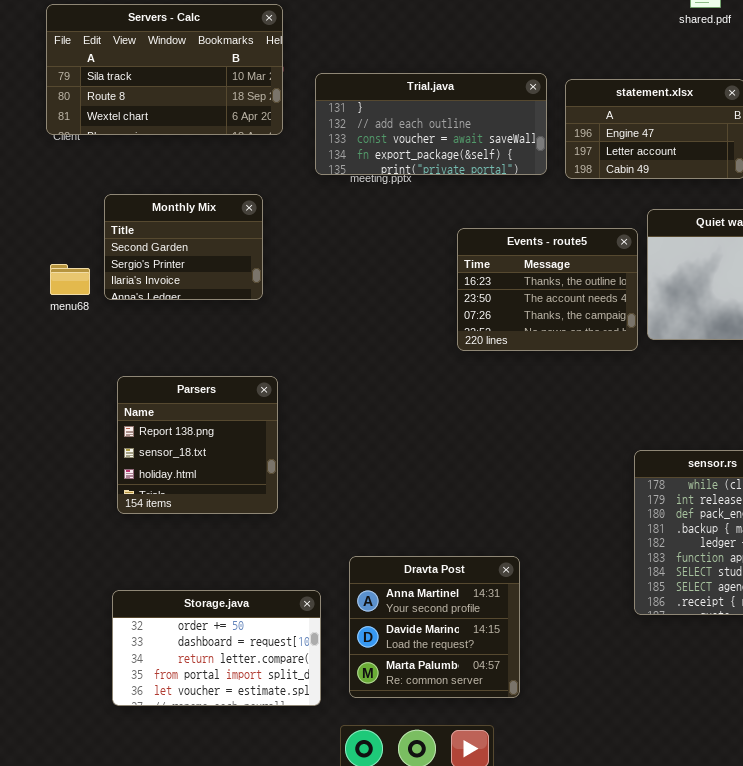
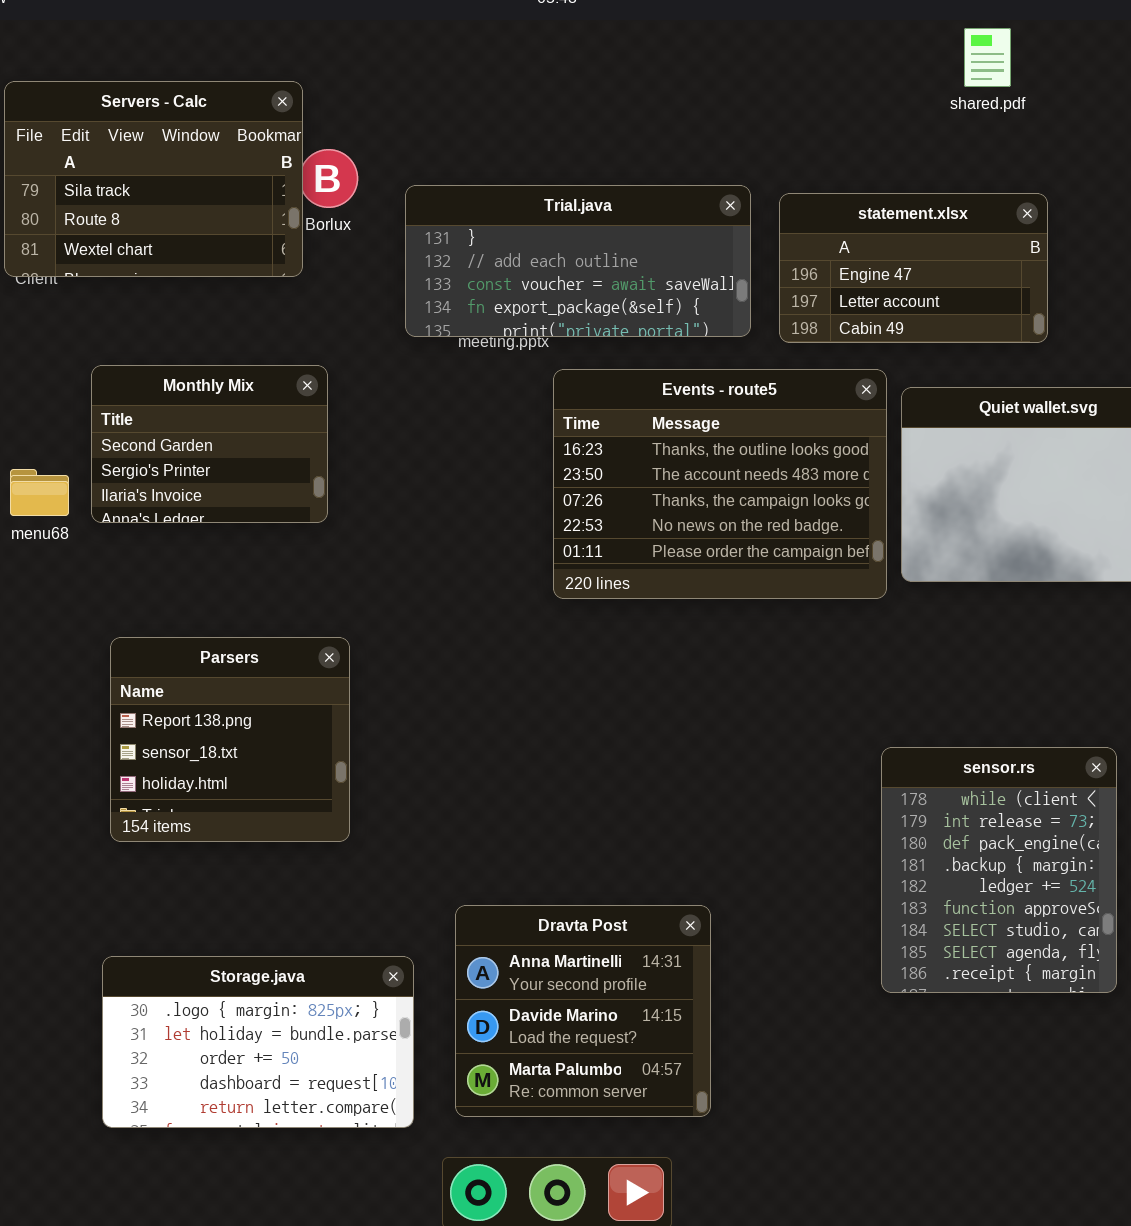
Servers - Calc: [46,4,283,135] -> [4,81,303,277], resized
Events - route5: [457,228,638,351] -> [553,369,887,599], resized
Storage.java: [112,590,321,706] -> [102,956,414,1128], scrolled up 2 rows

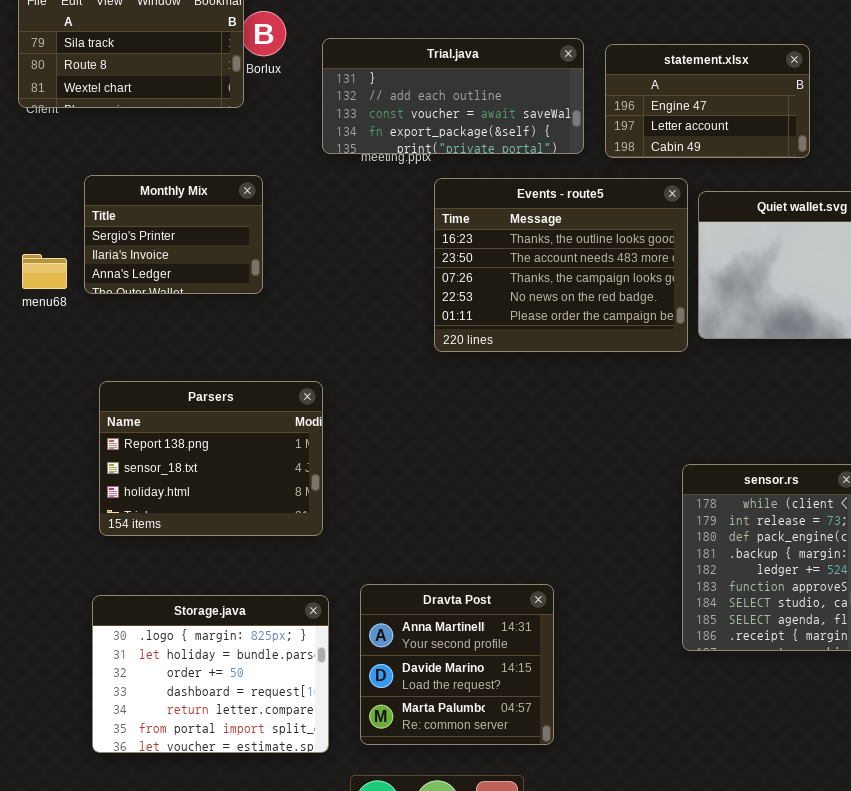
Monthly Mix: [91,365,328,523] -> [84,175,263,294], scrolled down 1 row
Parsers: [110,637,350,842] -> [99,381,323,536], resized
Storage.java: [102,956,414,1128] -> [92,595,329,753], resized

